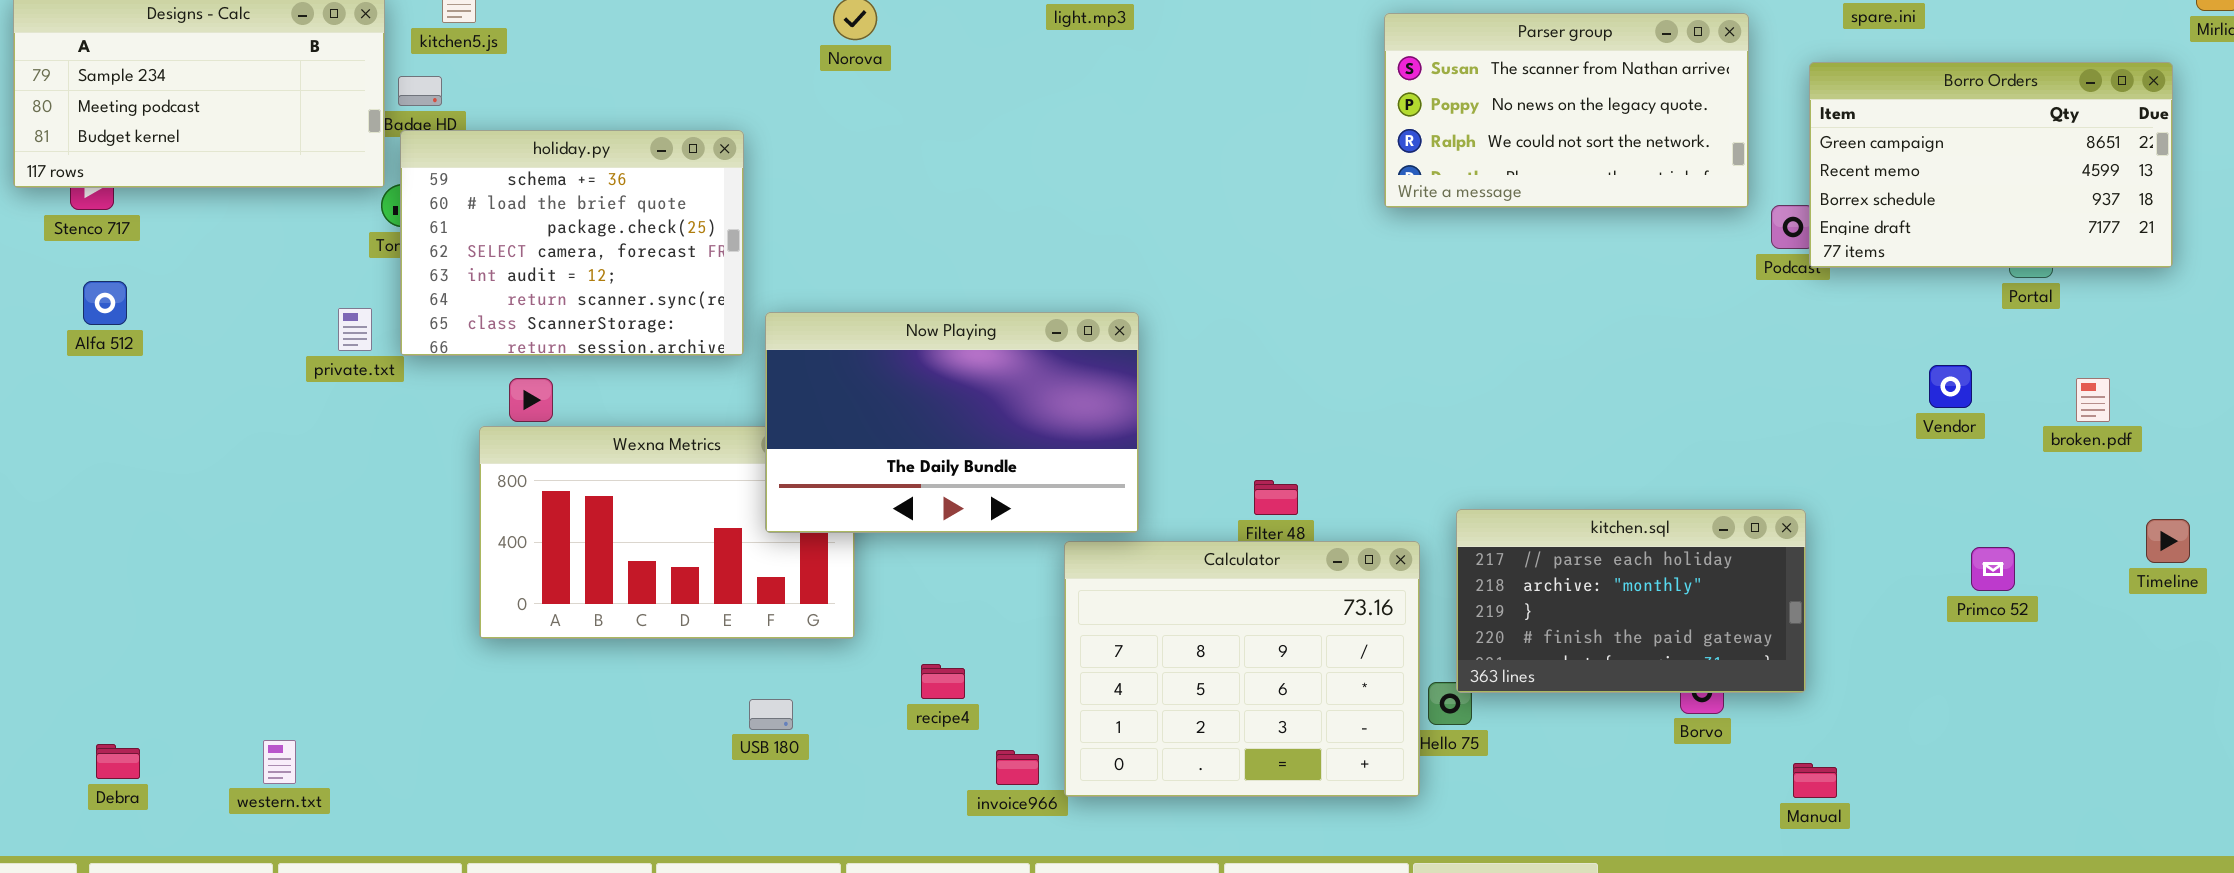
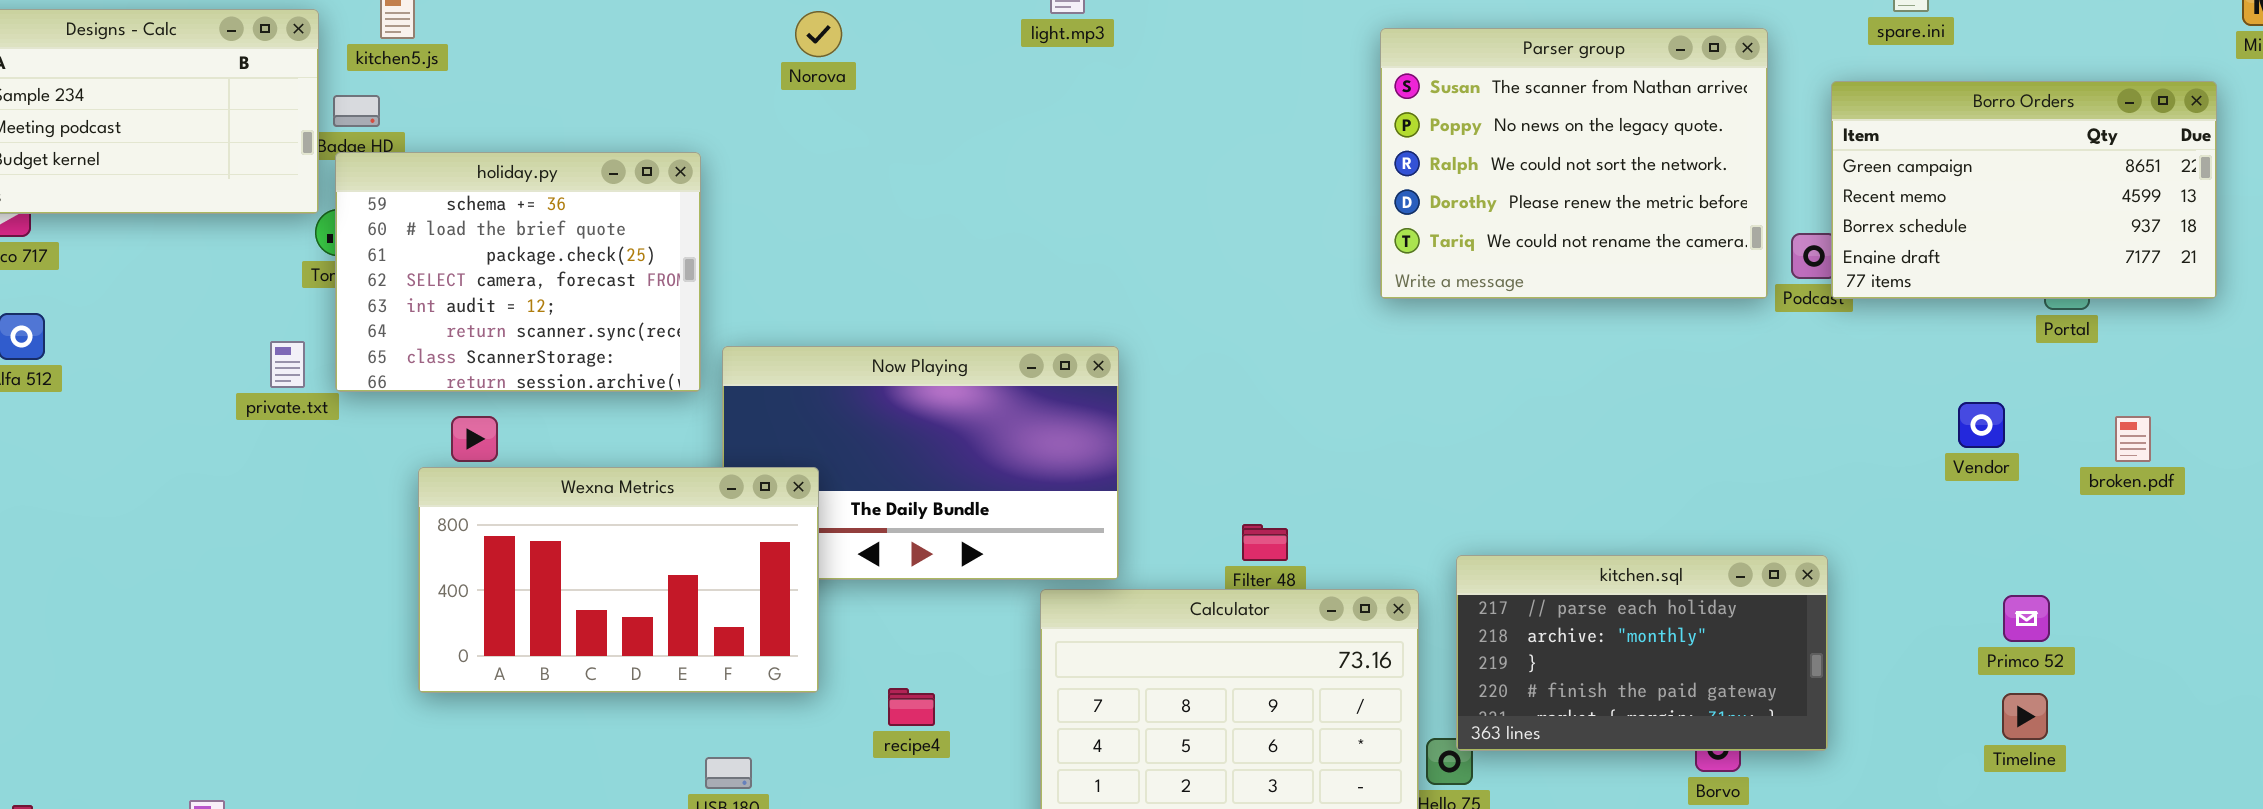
Parser group: [1384,13,1749,208] -> [1380,28,1768,299], resized
Wexna Metrics: [479,426,855,639] -> [418,467,819,693], raised
Timeline: [2146,519,2190,563] -> [2002,693,2048,740], moved
recipe4: [921,664,965,699] -> [888,688,935,726], moved

